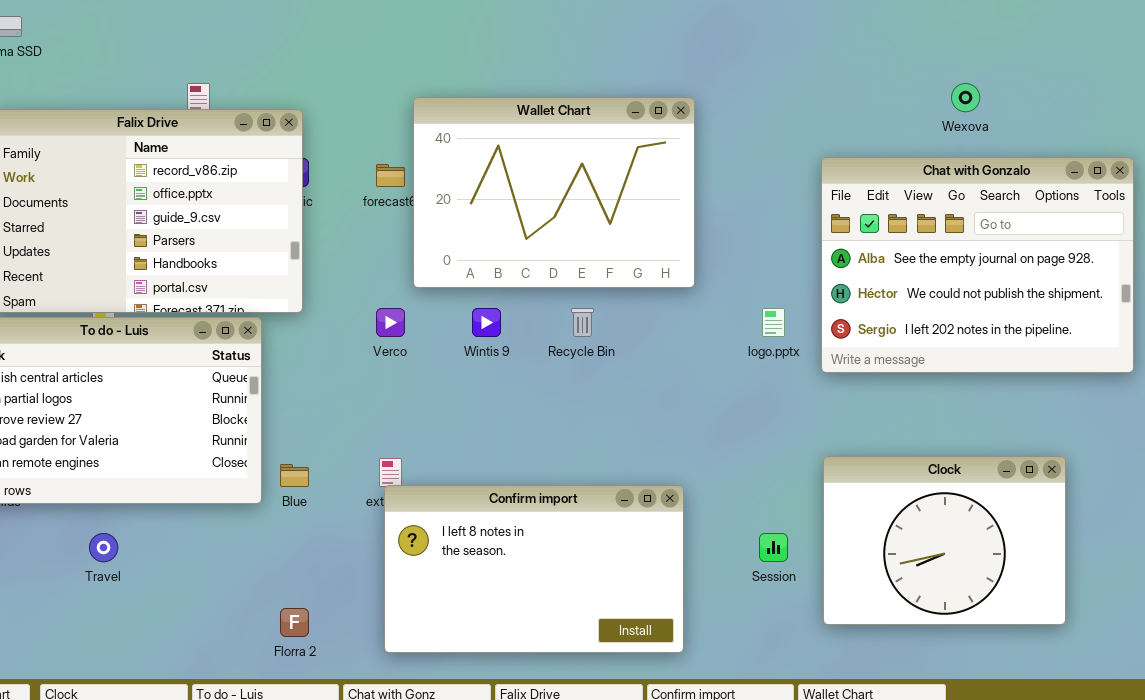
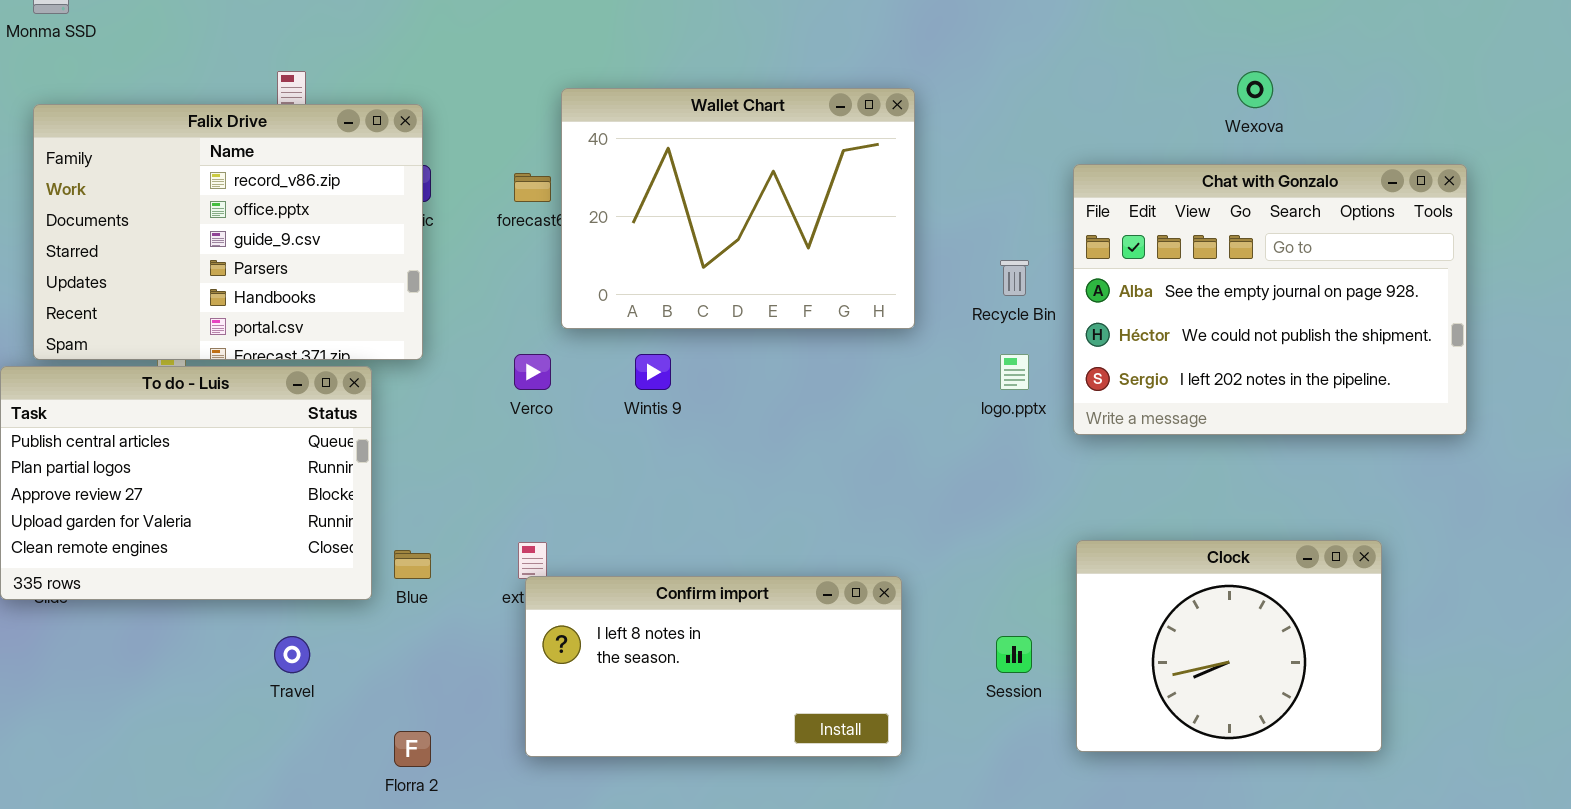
Recycle Bin: [571,308,594,337] -> [1000,260,1029,296], moved
Confirm import: [384,485,684,653] -> [525,576,902,757], resized
Travel: [89,533,118,562] -> [274,636,310,673], moved

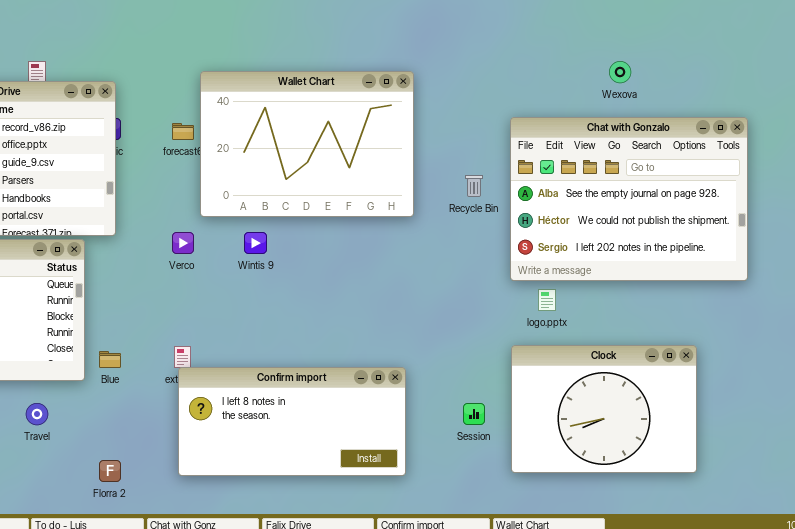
logo.pptx: [1000,354,1029,390] -> [538,289,556,311], moved

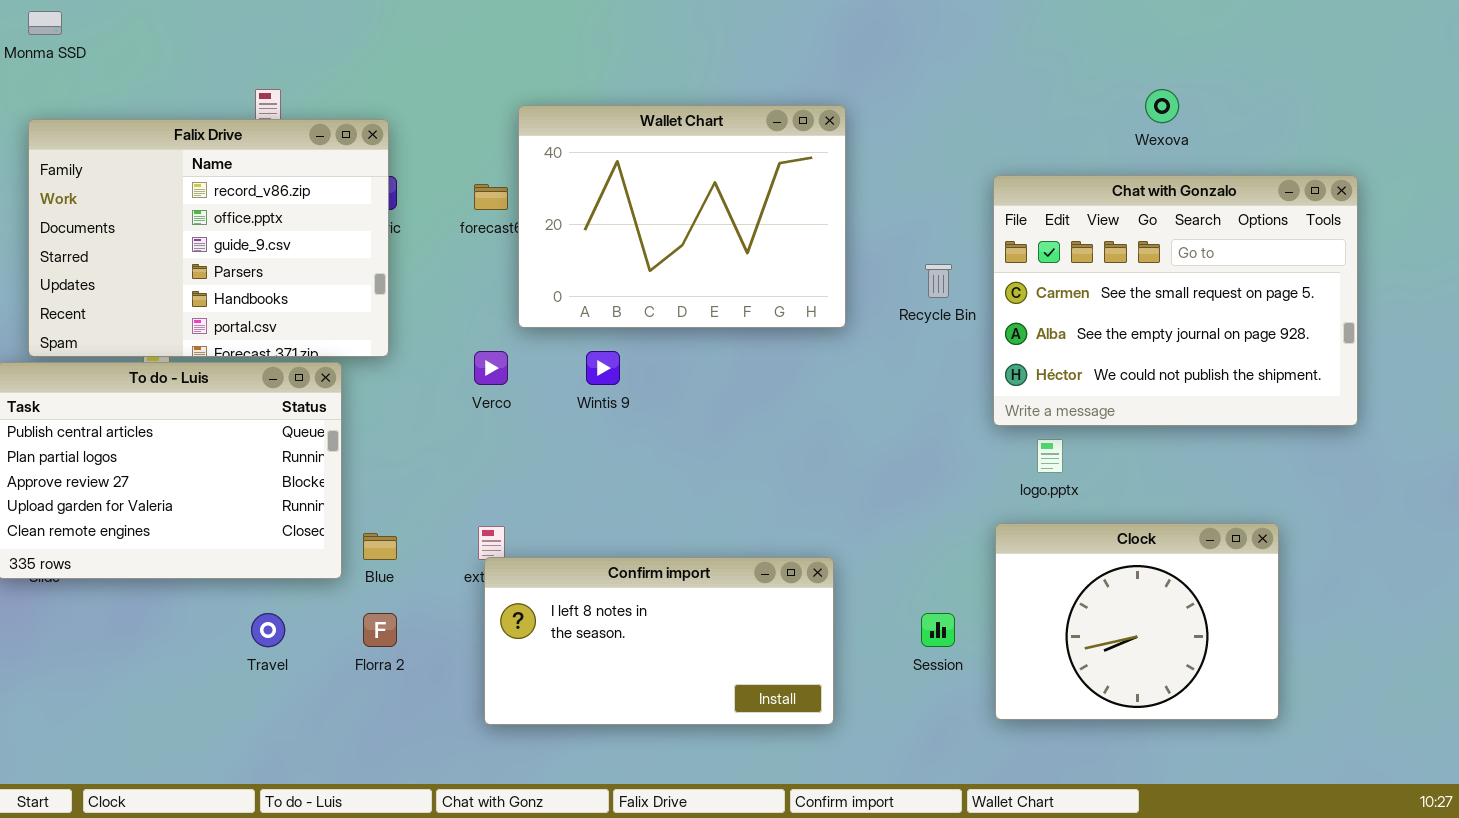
Chat with Gonzalo: [510,117,748,281] -> [993,175,1358,426], scrolled up 1 row
Florra 2: [99,460,121,482] -> [363,613,397,647], moved

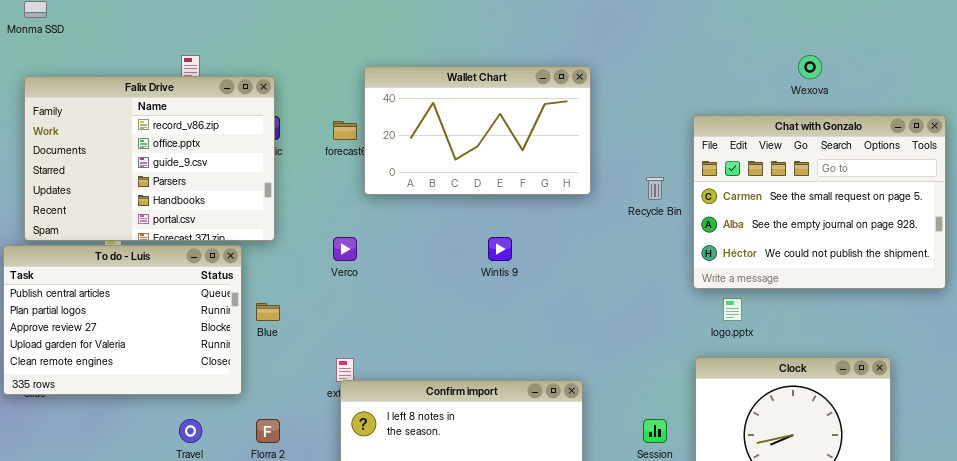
Wallet Chart: [518,105,846,328] -> [364,66,591,195], resized
Wintis 9: [586,351,620,385] -> [488,237,512,261], moved
Blue: [363,533,397,560] -> [256,303,280,321], moved

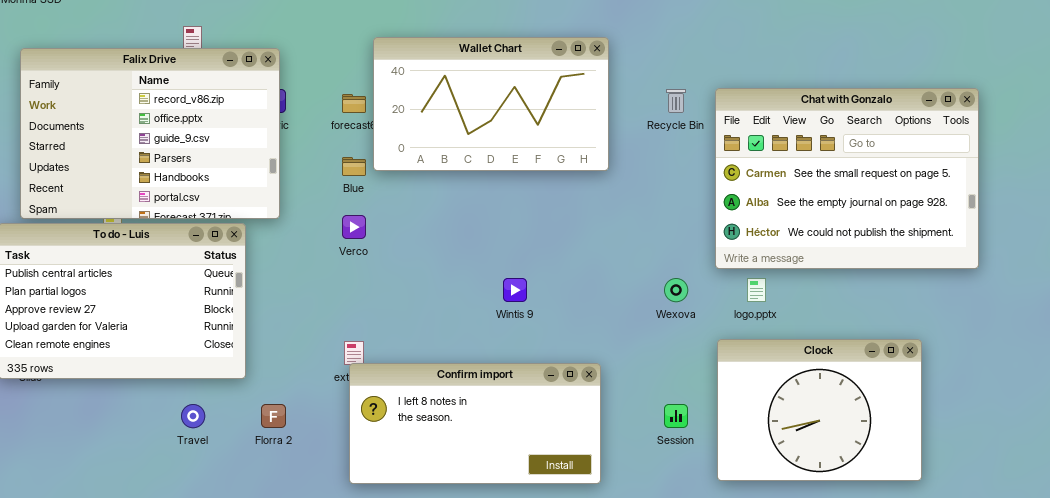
Wexova: [798,55,822,79] -> [664,278,688,302], moved
Recycle Bin: [646,177,664,200] -> [666,89,686,113], moved
Wintis 9: [488,237,512,261] -> [503,278,527,302], moved
Blue: [256,303,280,321] -> [342,157,366,176], moved

